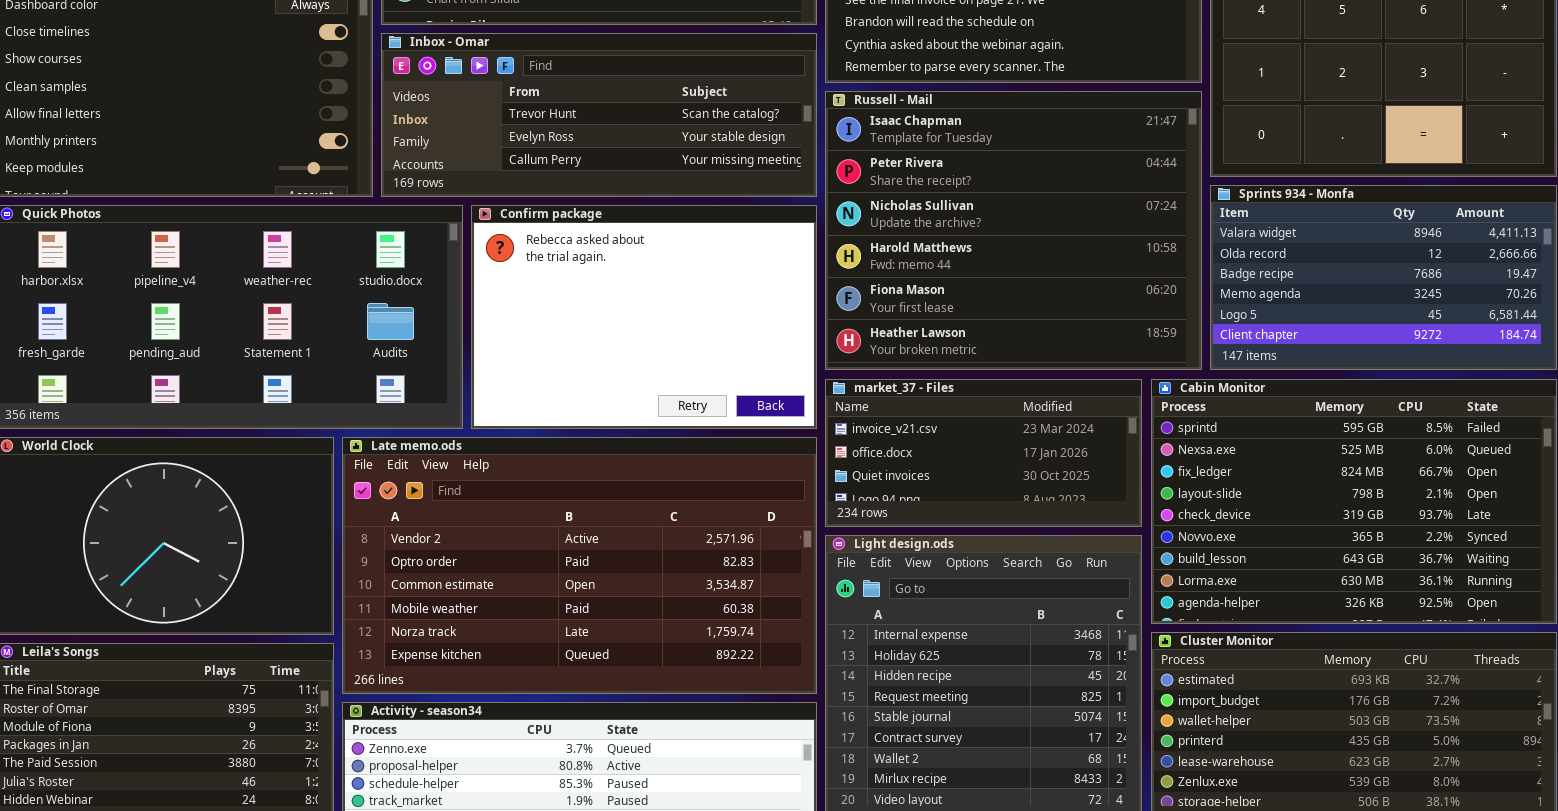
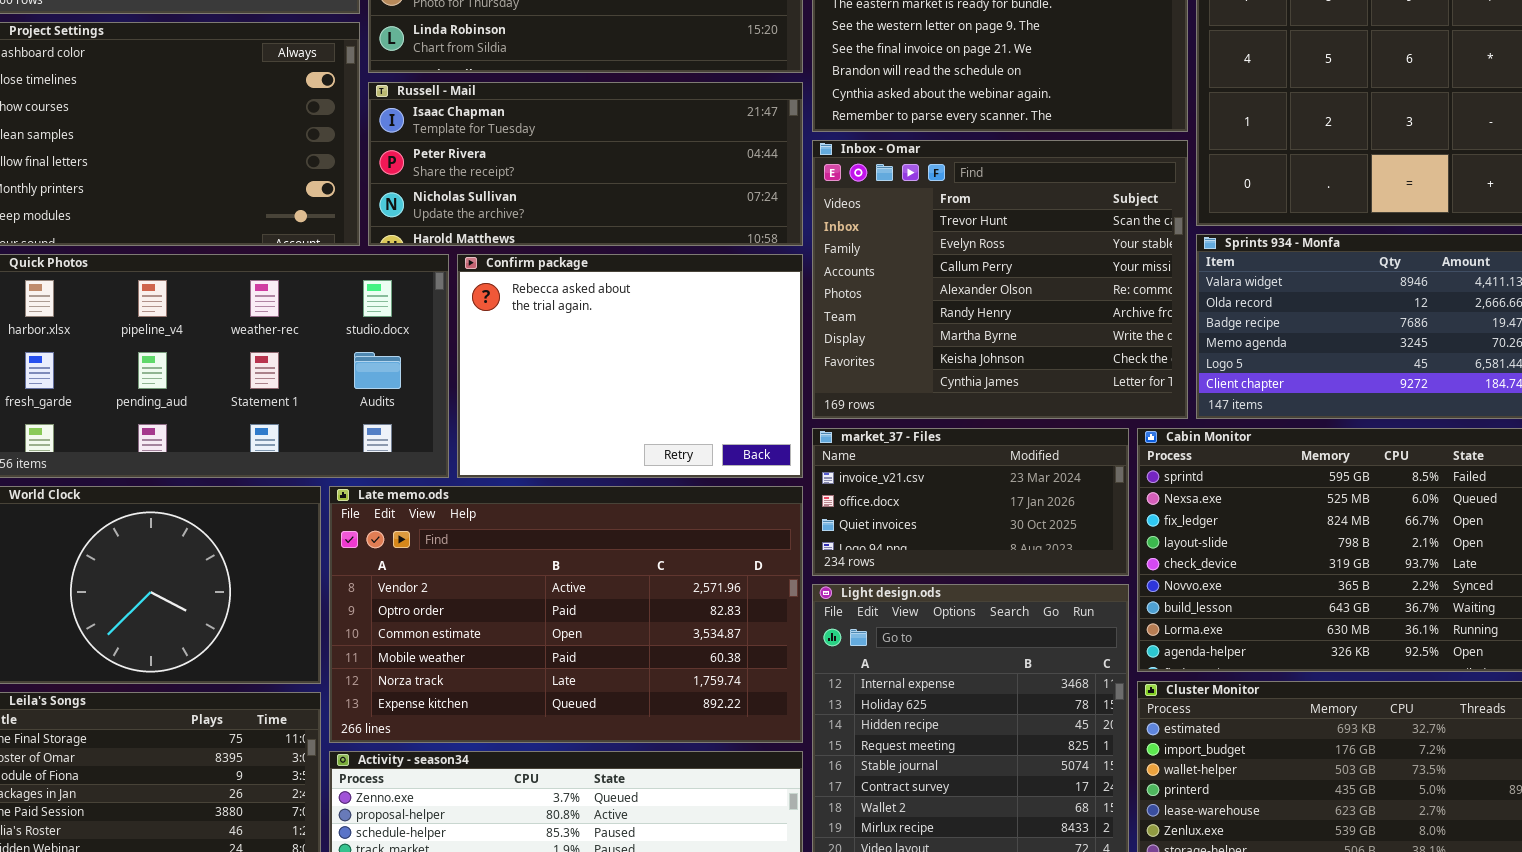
Inbox - Omar: [381,33,817,197] -> [812,140,1188,419], moved, resized
Russell - Mail: [825,91,1202,370] -> [368,82,803,246], moved, resized

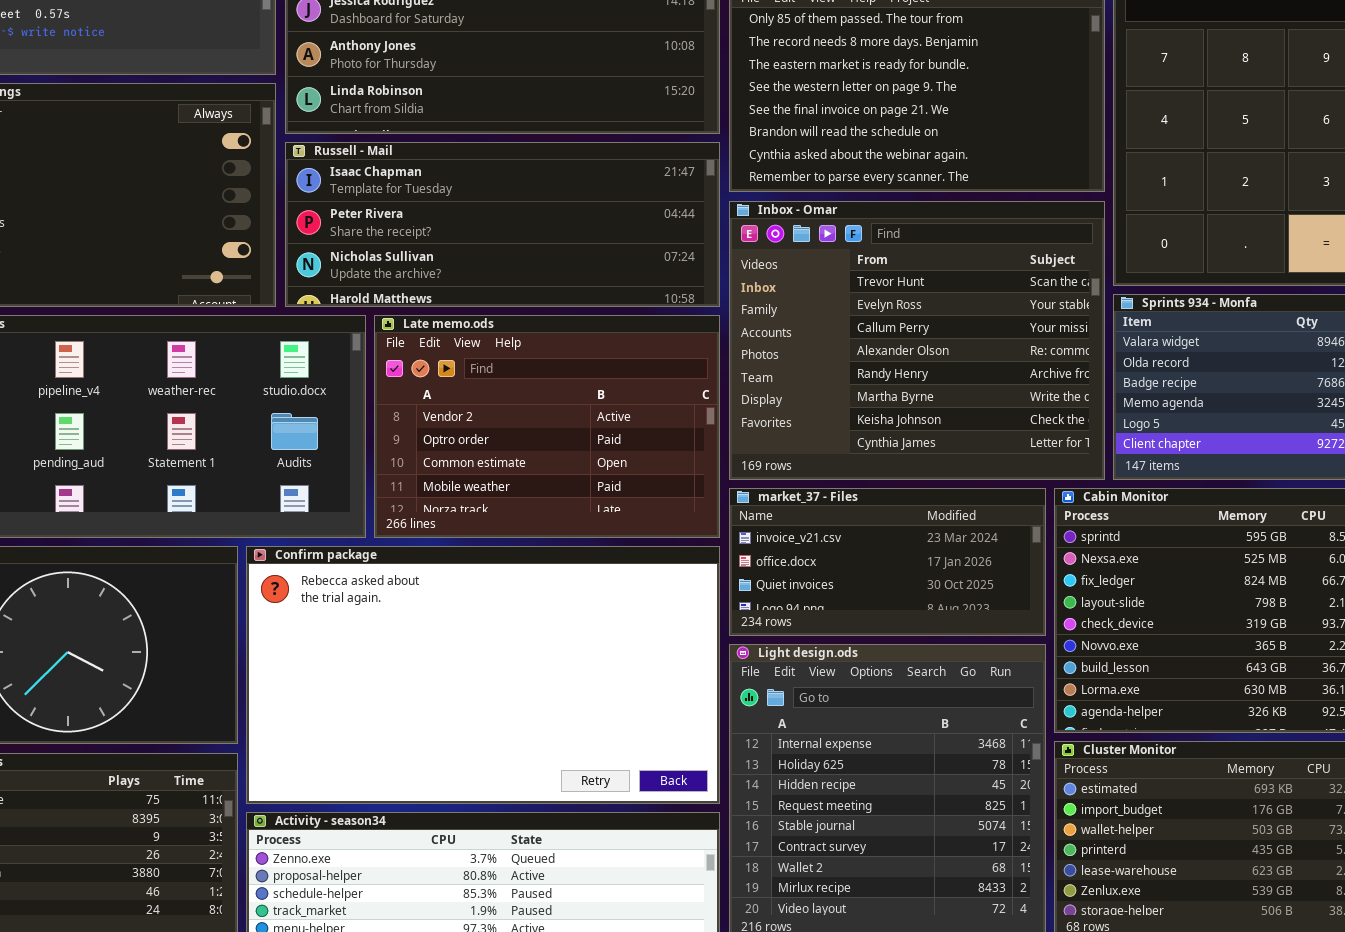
Confirm package: [457,254,803,478] -> [246,546,720,804], moved, resized
Late memo.ods: [329,486,803,743] -> [374,315,720,538], moved, resized

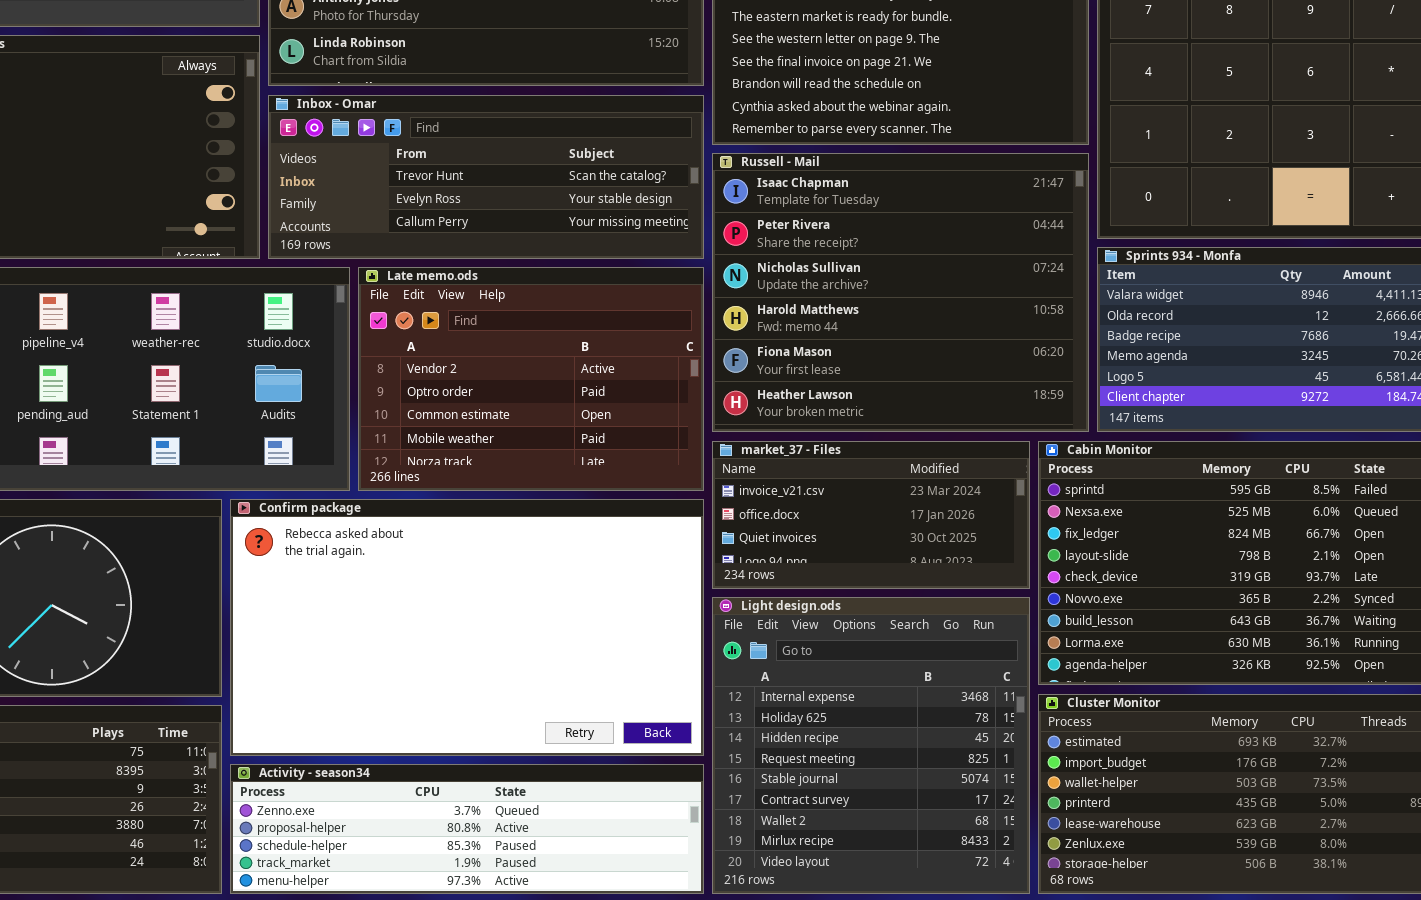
Russell - Mail: [285,142,720,307] -> [712,153,1089,432], moved, resized
Inbox - Omar: [729,201,1105,480] -> [268,95,704,259], moved, resized

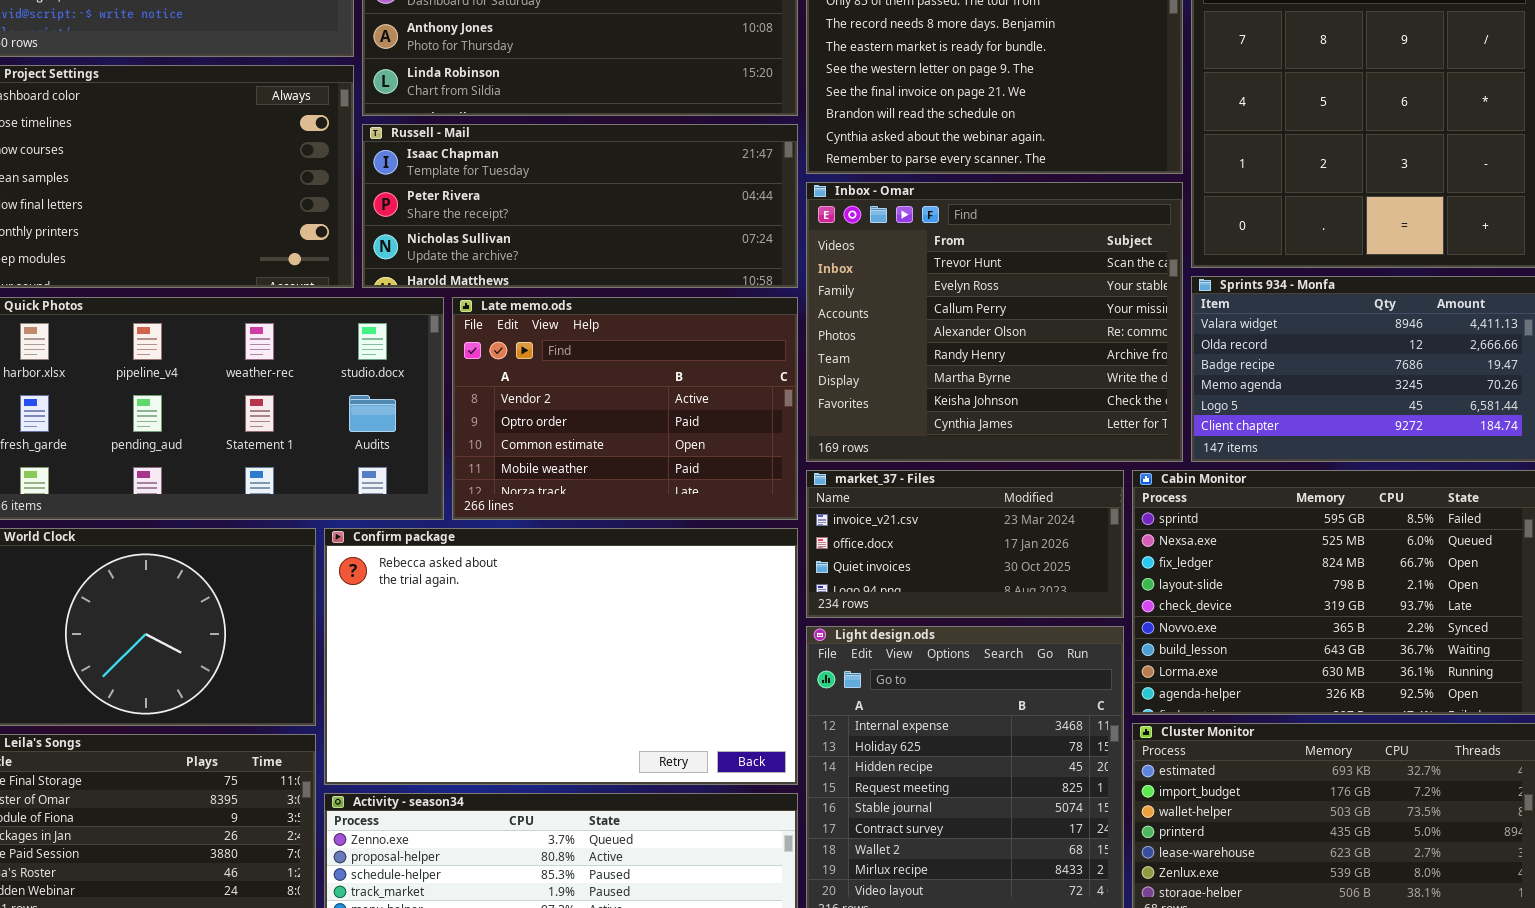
Inbox - Omar: [268,95,704,259] -> [806,182,1183,462], moved, resized
Russell - Mail: [712,153,1089,432] -> [362,124,798,288], moved, resized

